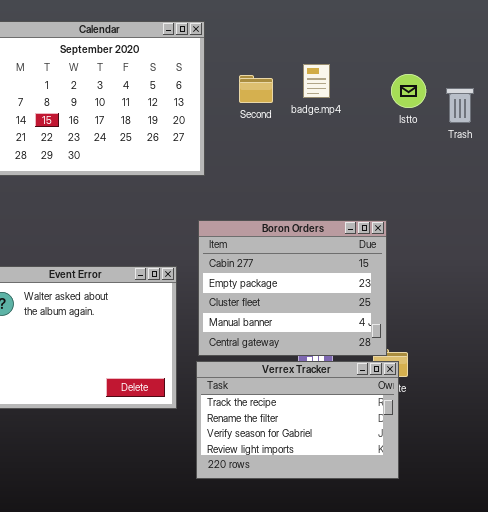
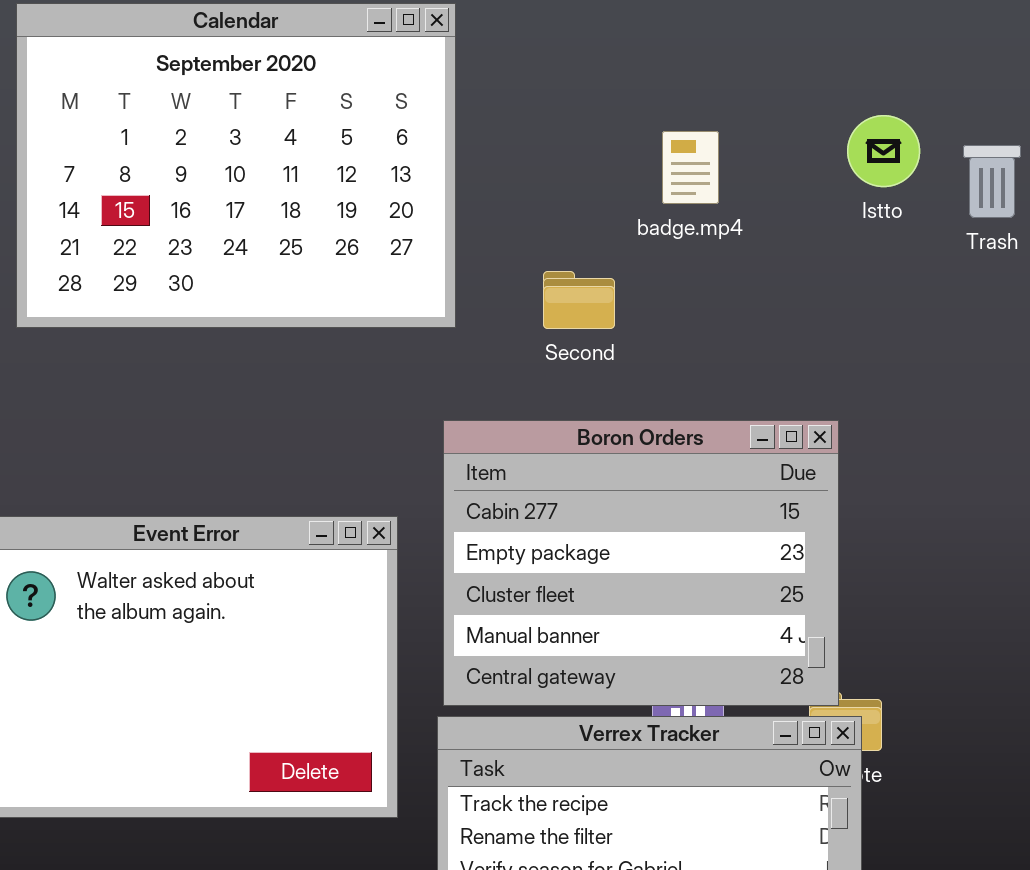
badge.mp4: [303,64,330,98] -> [662,131,719,204], moved
Second: [239,75,273,103] -> [543,271,615,329], moved

